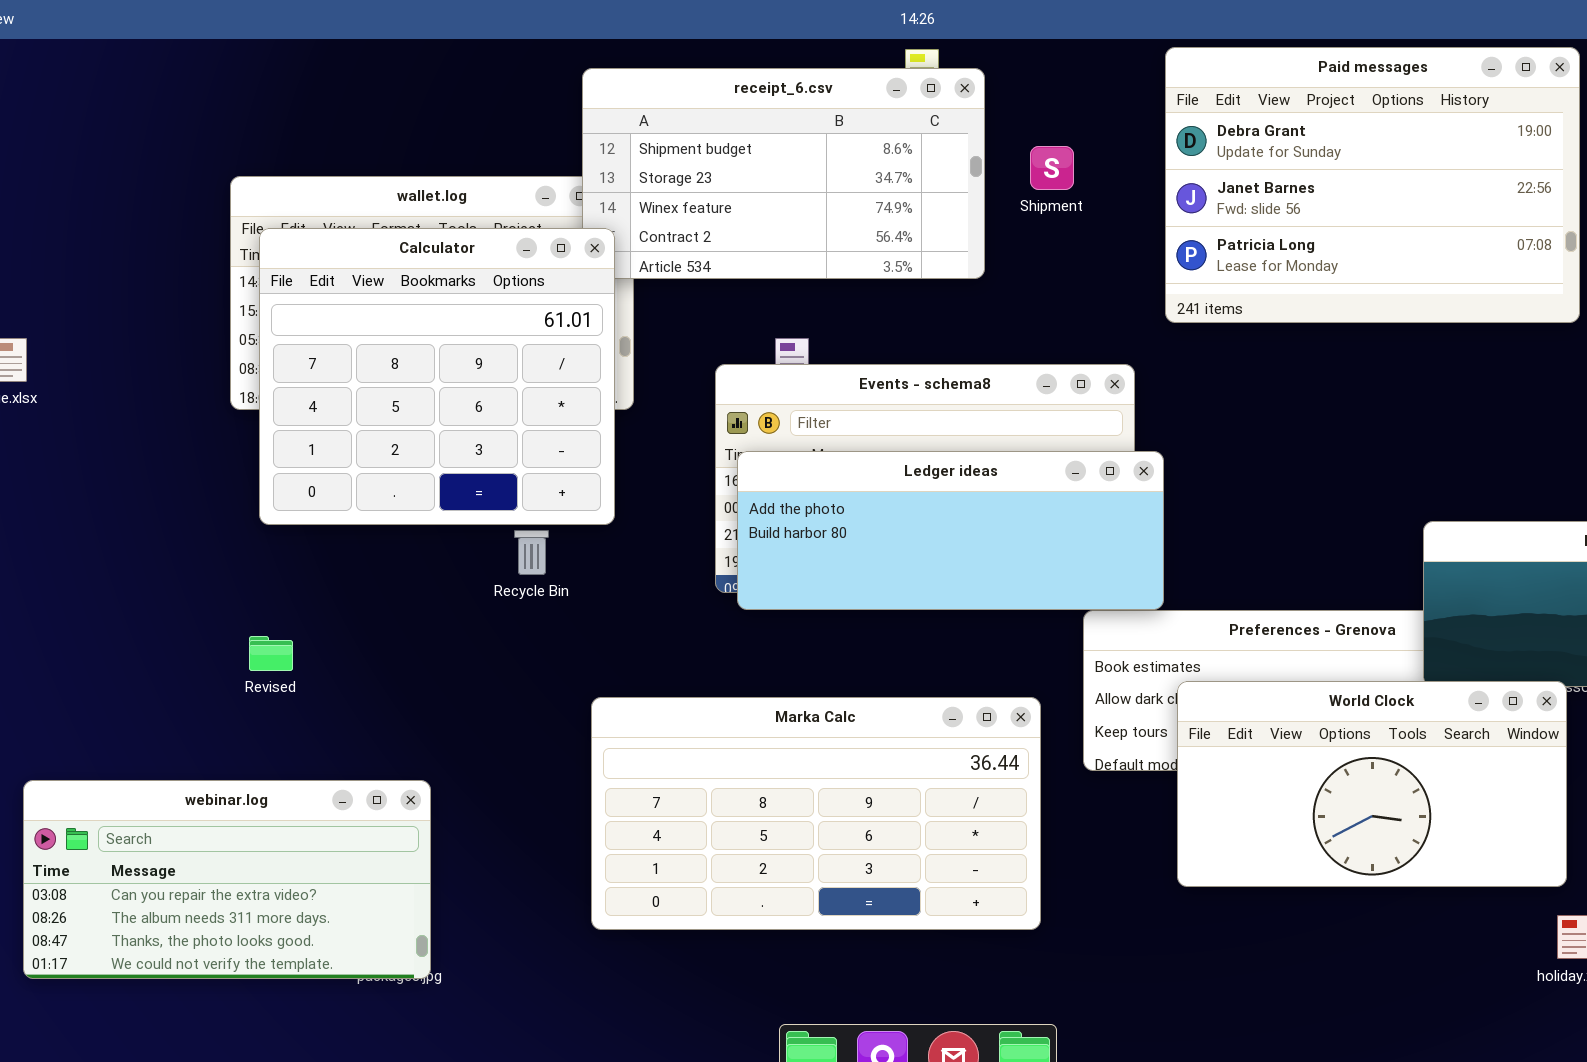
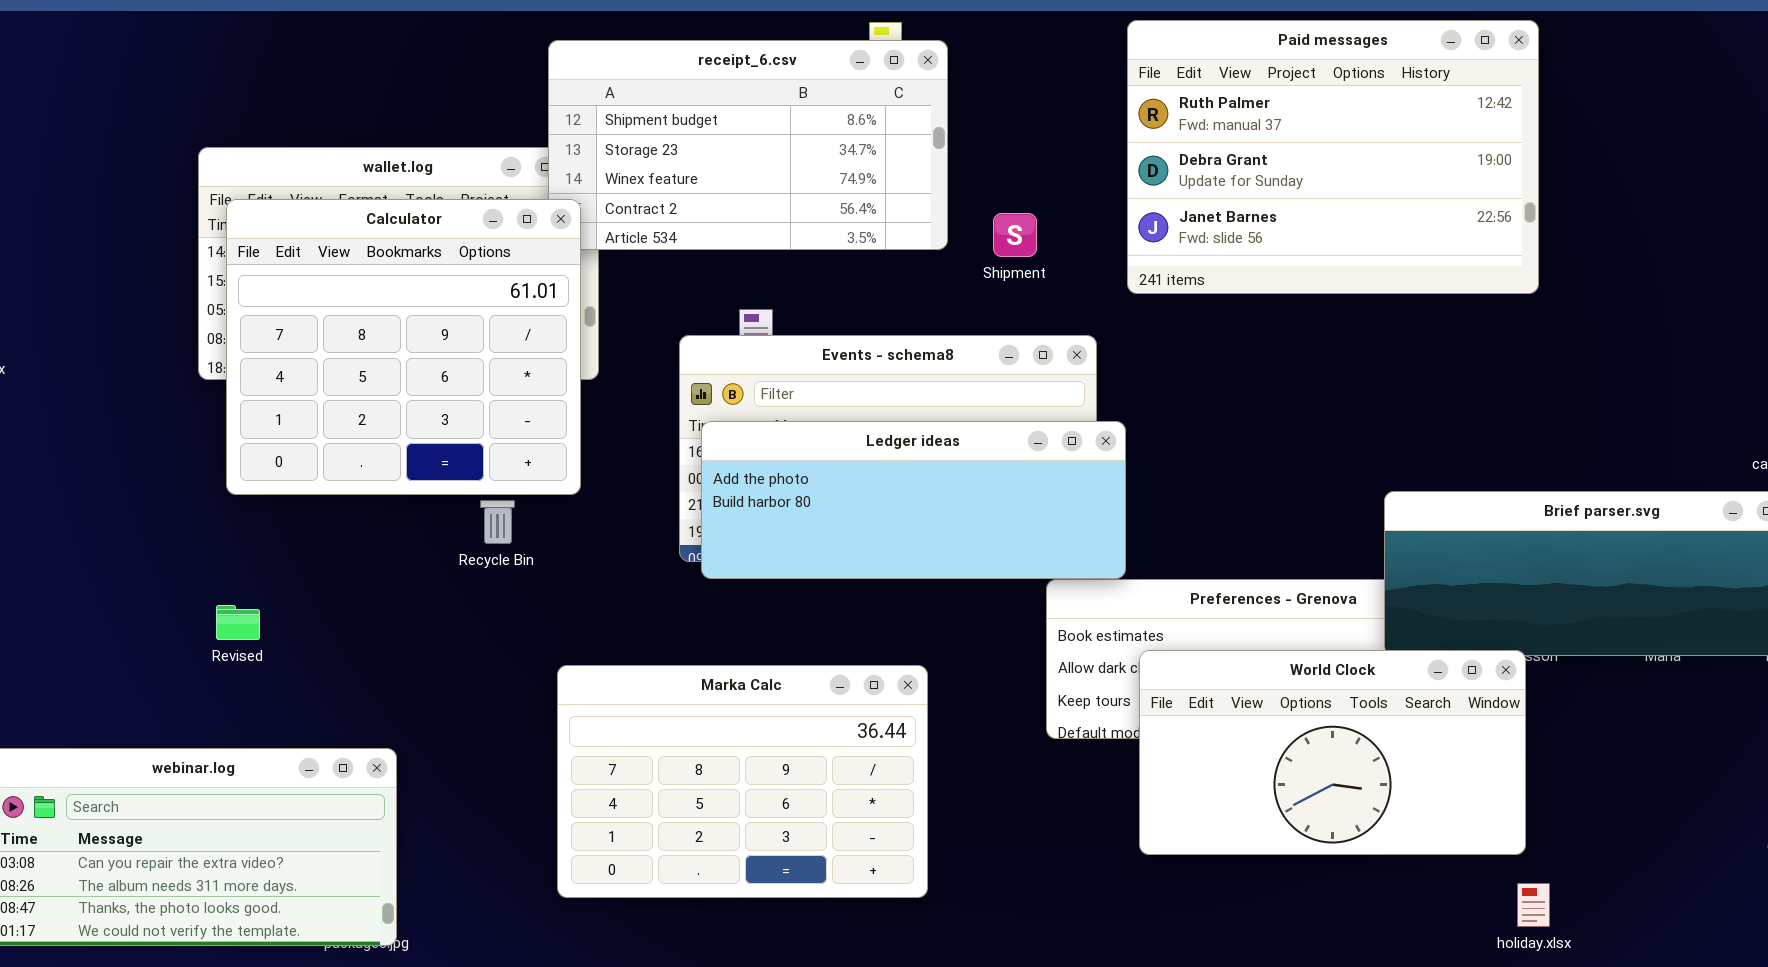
Paid messages: [1165,47,1580,323] -> [1127,20,1539,294], scrolled up 1 row
Shipment: [1030,146,1074,190] -> [993,213,1037,257], moved
Marka Calc: [591,697,1041,930] -> [557,665,928,898], resized

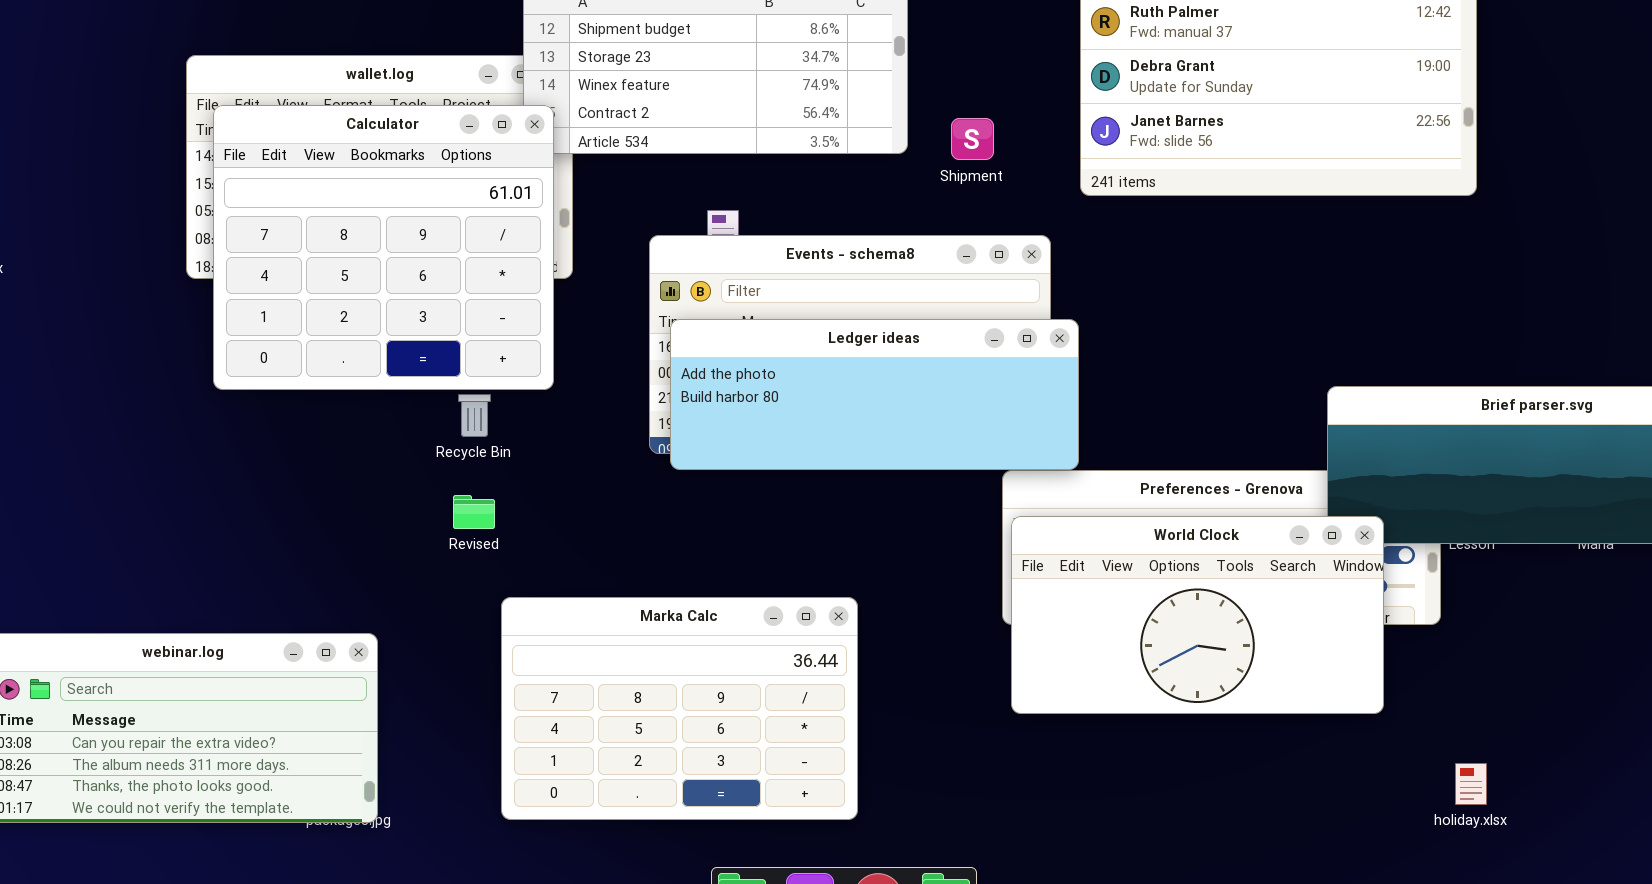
Revised: [216,605,260,640] -> [453,495,495,529], moved
World Clock: [1139,650,1526,855] -> [1011,516,1384,714], moved
Marka Calc: [557,665,928,898] -> [501,597,858,820], moved

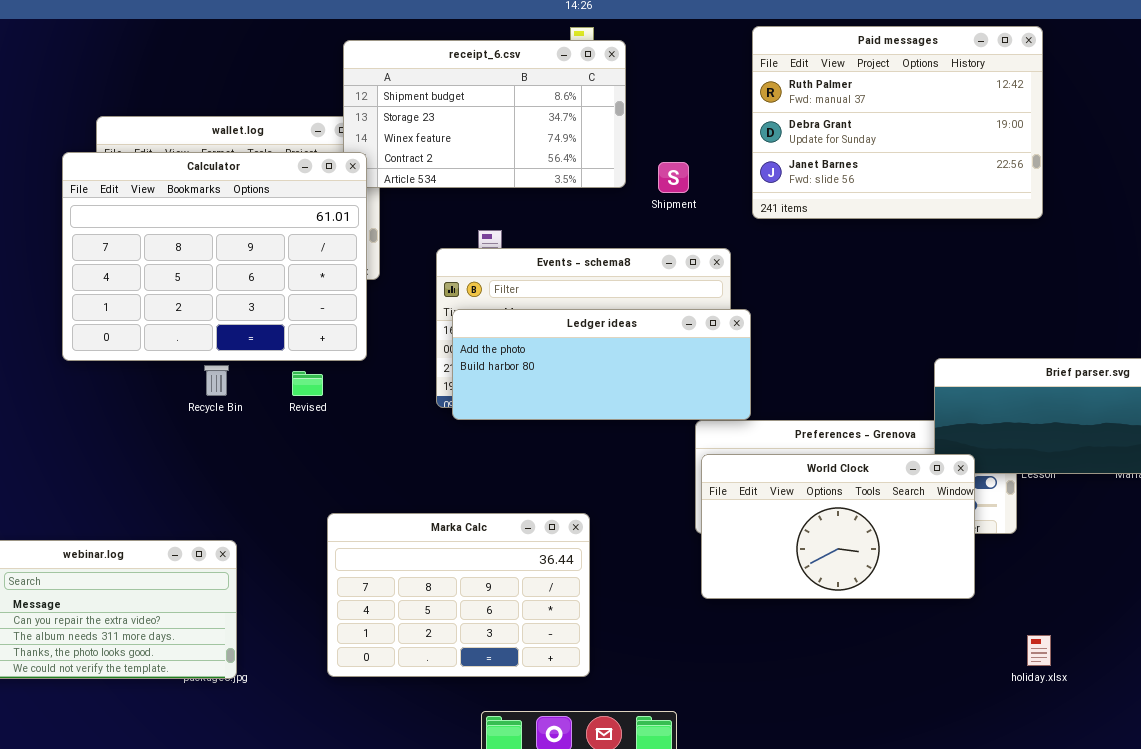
Calculator: [213,105,554,390] -> [62,152,367,361], resized
Recycle Bin: [458,394,491,437] -> [204,365,229,396], moved
Revised: [453,495,495,529] -> [292,371,323,396], moved

